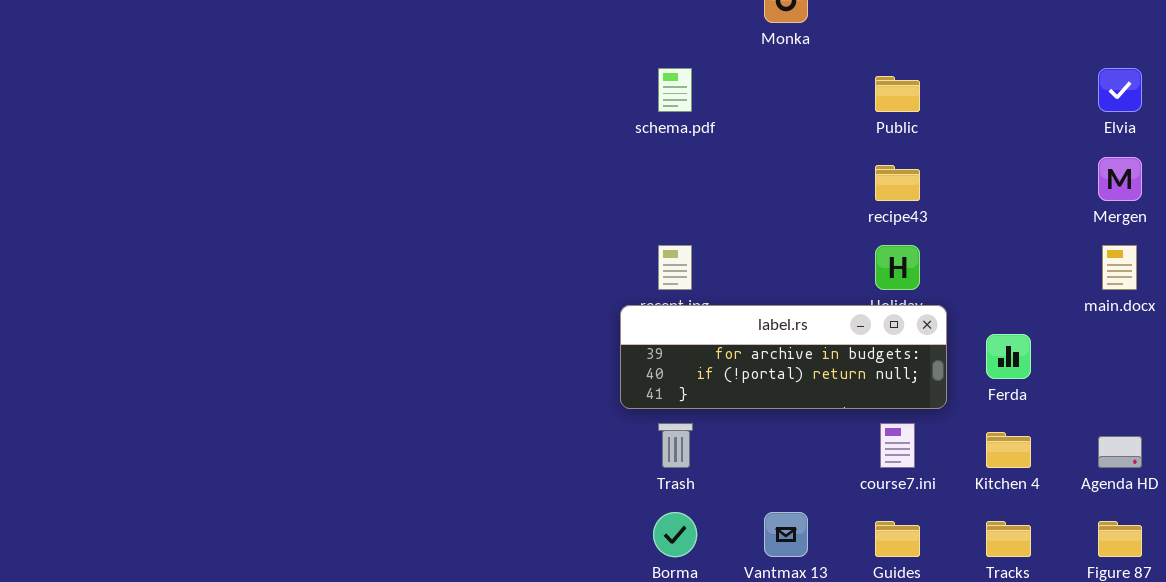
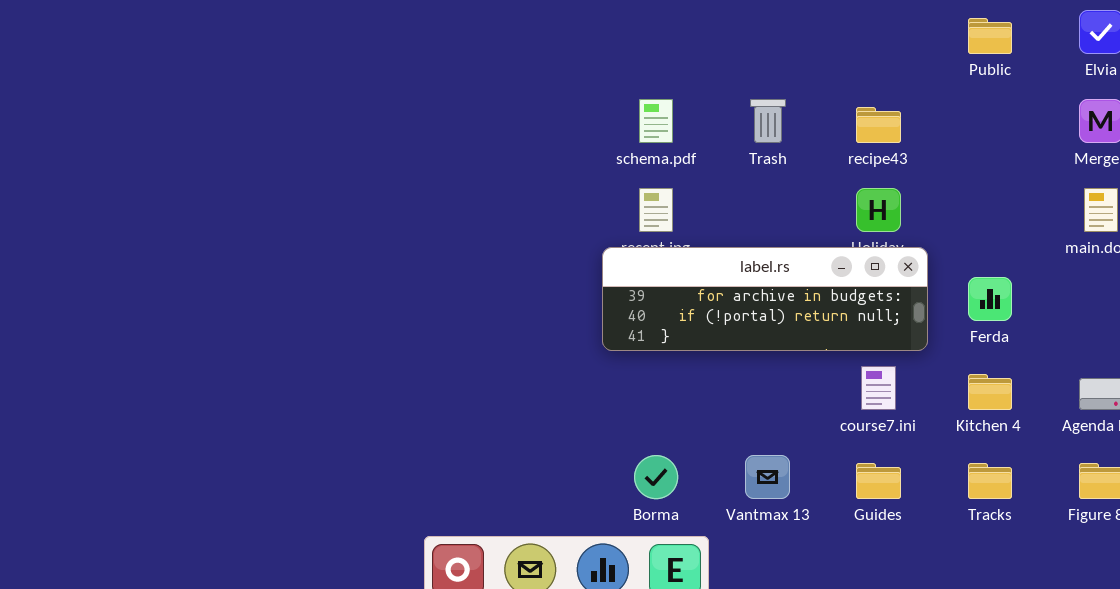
schema.pdf: [658,68,692,112] -> [639,99,673,143], moved
Public: [875,76,920,112] -> [968,18,1012,54], moved
Trash: [658,423,693,468] -> [750,99,786,143], moved

